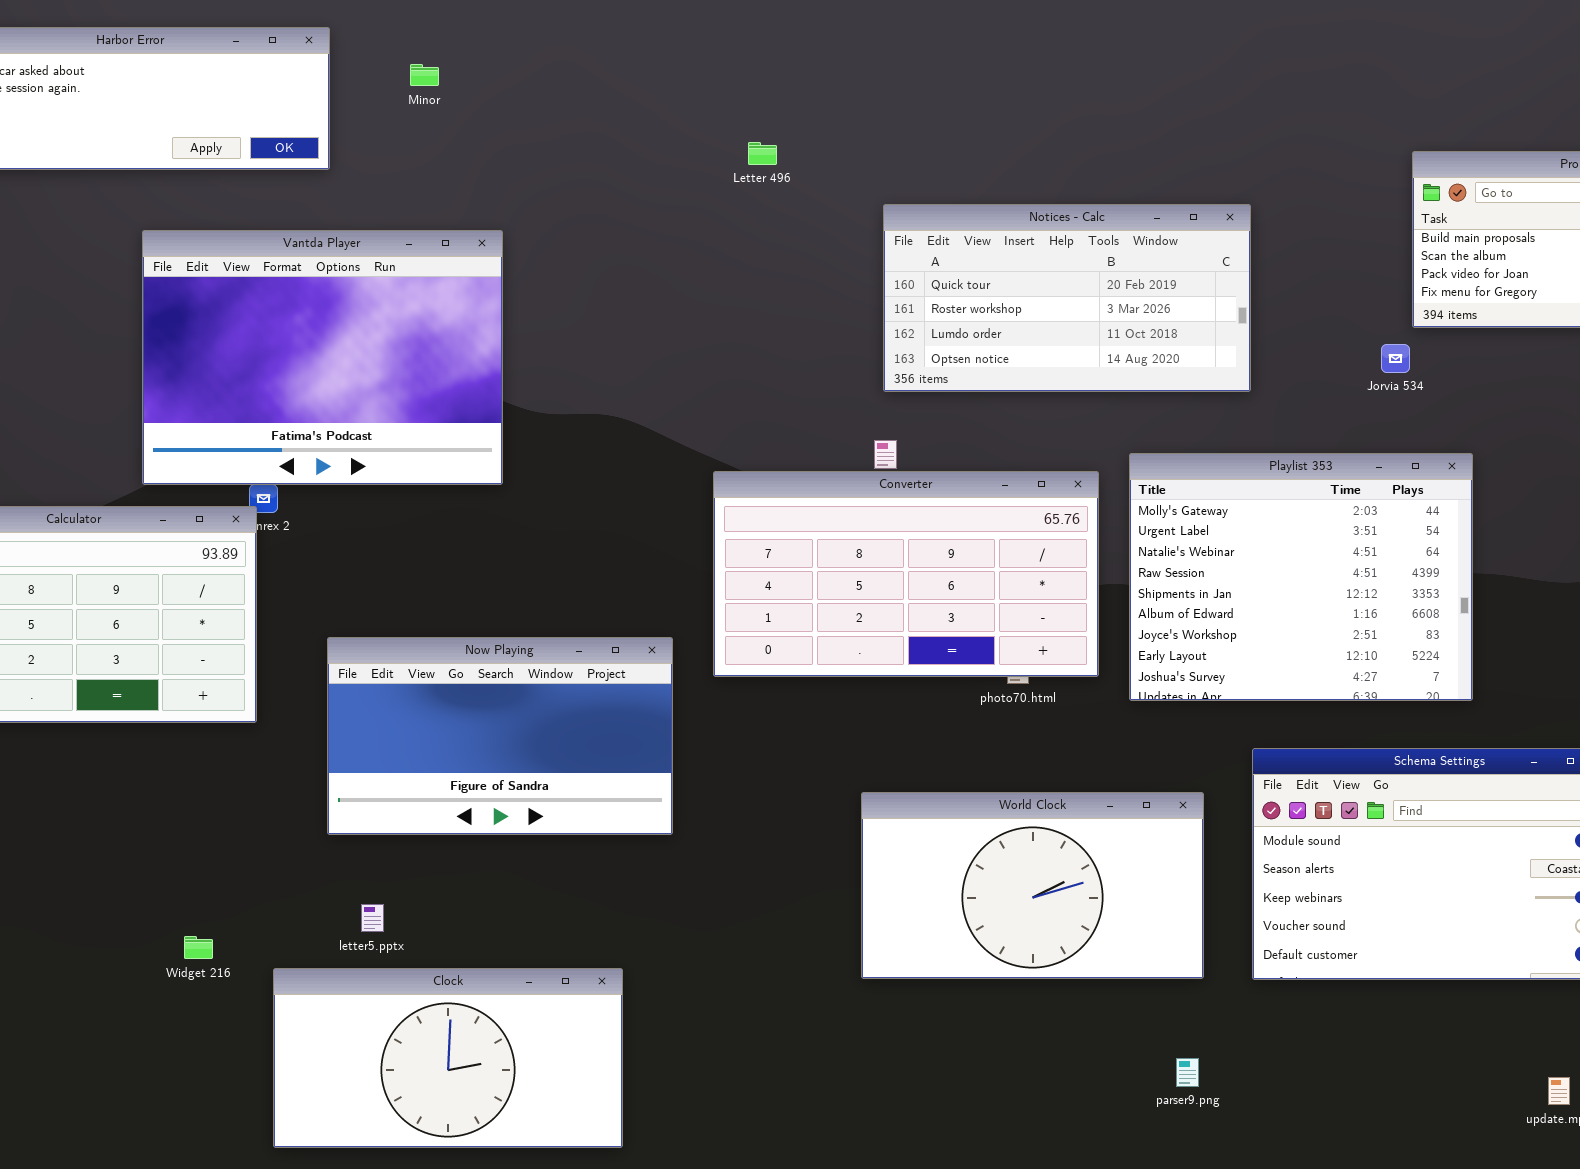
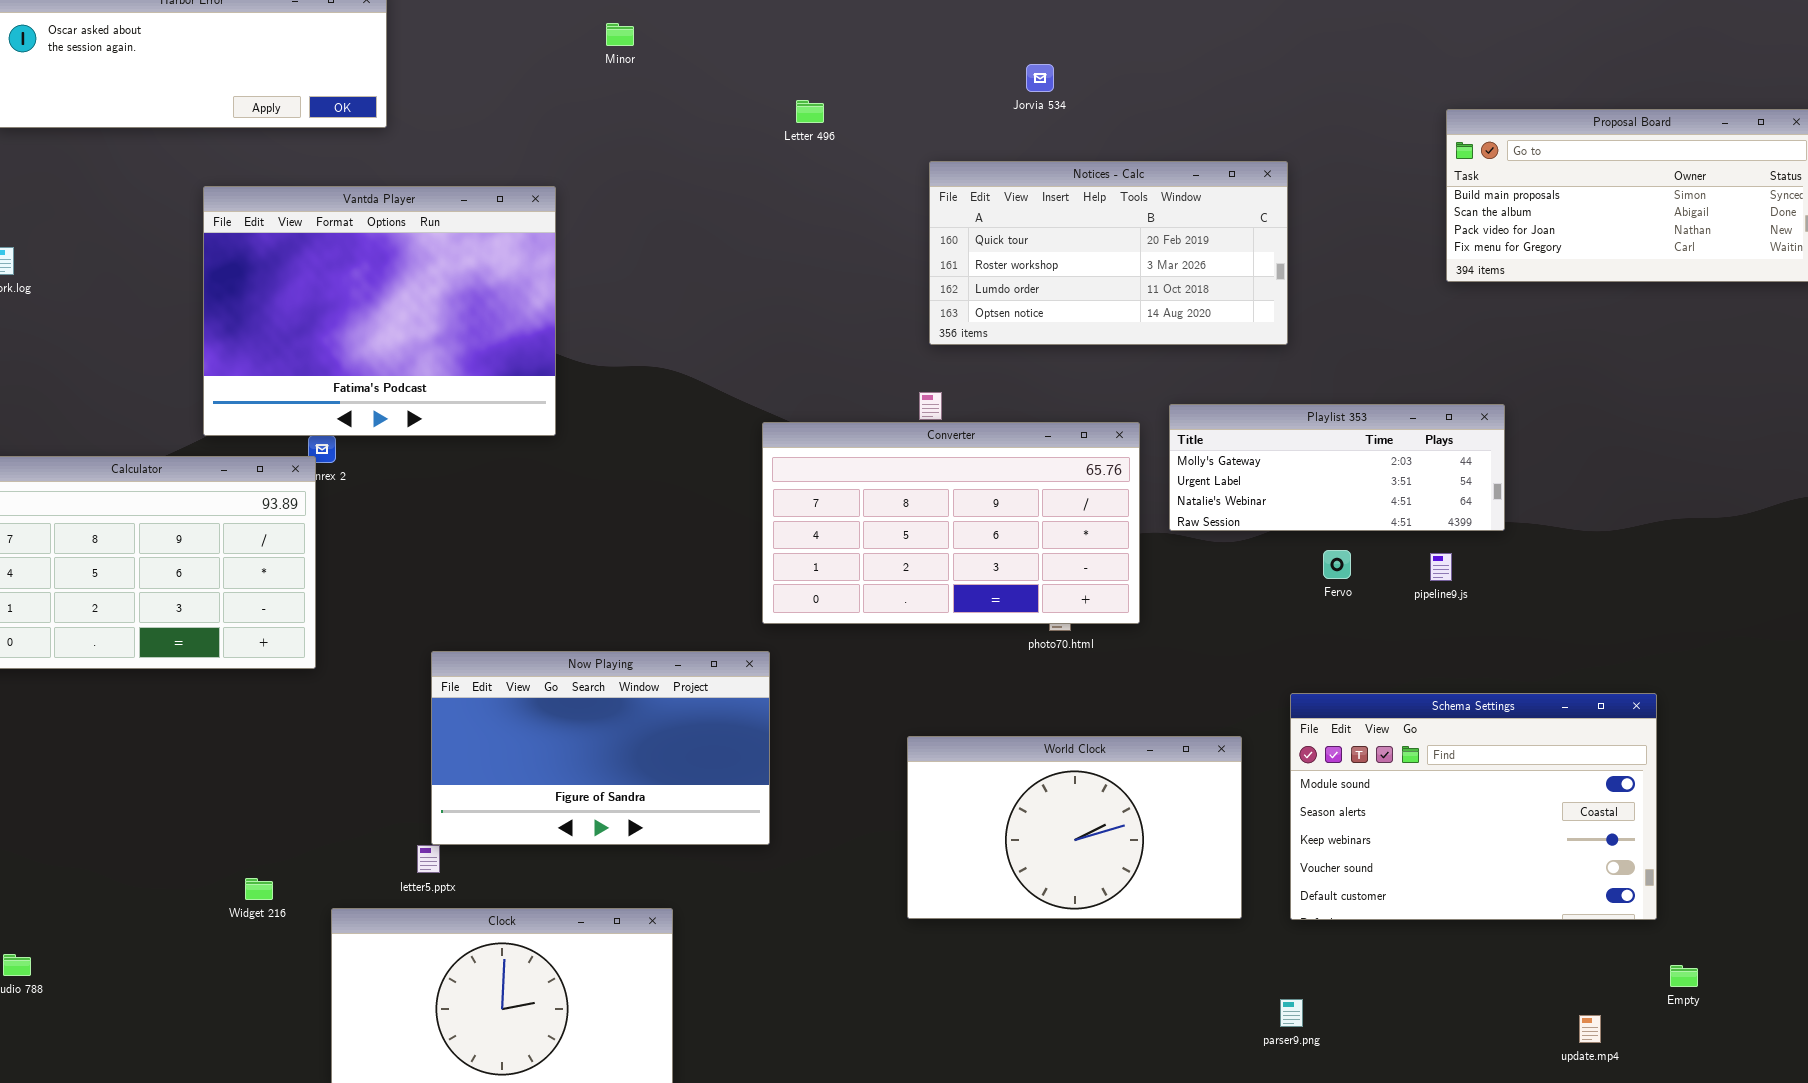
Minor: [410,64,439,86] -> [606,23,634,46], moved
Jorvia 534: [1381,344,1410,373] -> [1026,64,1054,92], moved
Playlist 353: [1129,453,1473,701] -> [1169,404,1505,531], resized
Now Playing: [327,637,673,835] -> [431,651,770,845], moved
parser9.png: [1176,1058,1199,1087] -> [1280,999,1303,1027], moved

